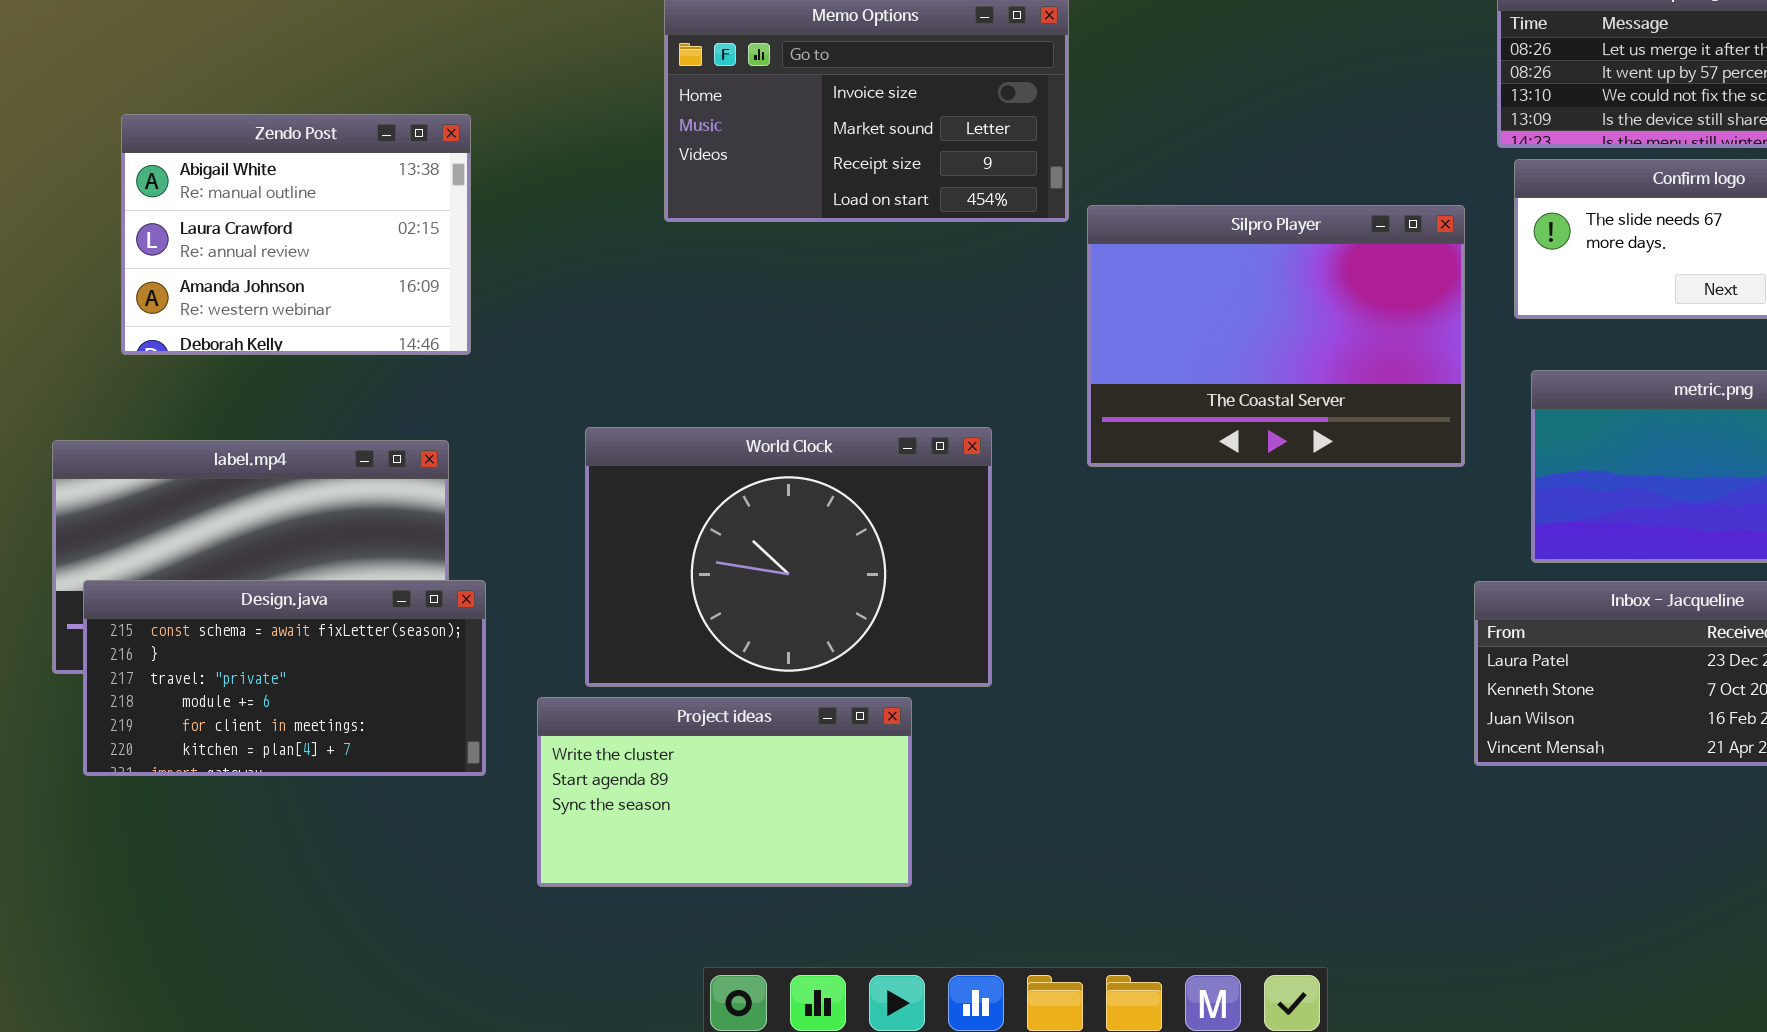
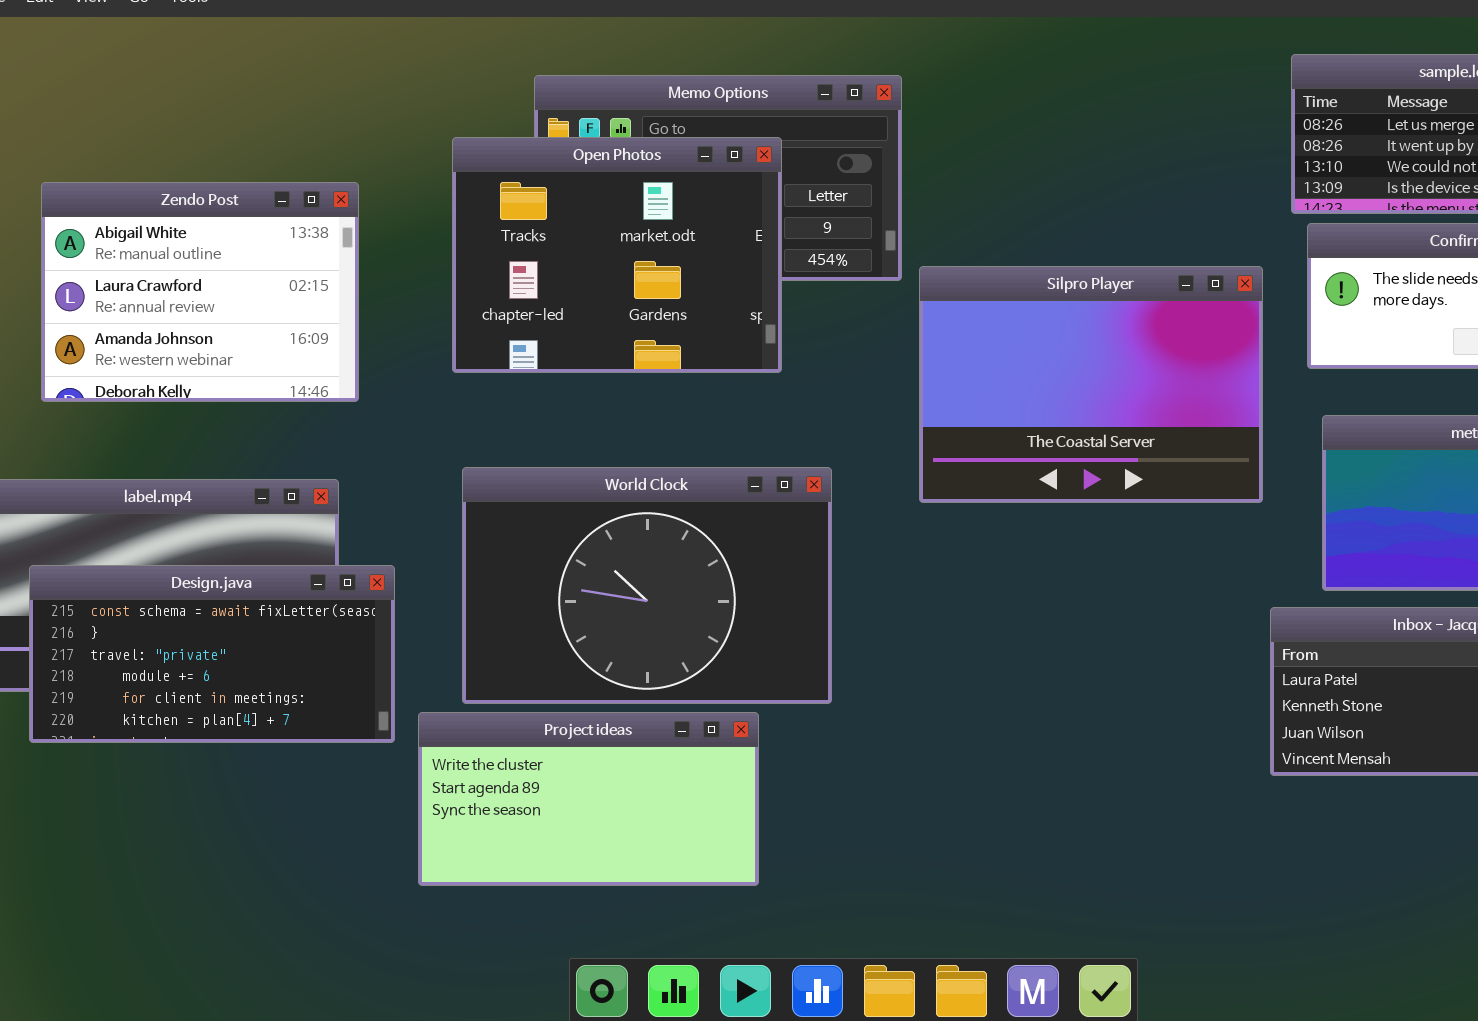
Open Photos: none -> [452,137,782,373], opened
Design.java: [83,580,486,776] -> [29,565,395,743], moved

